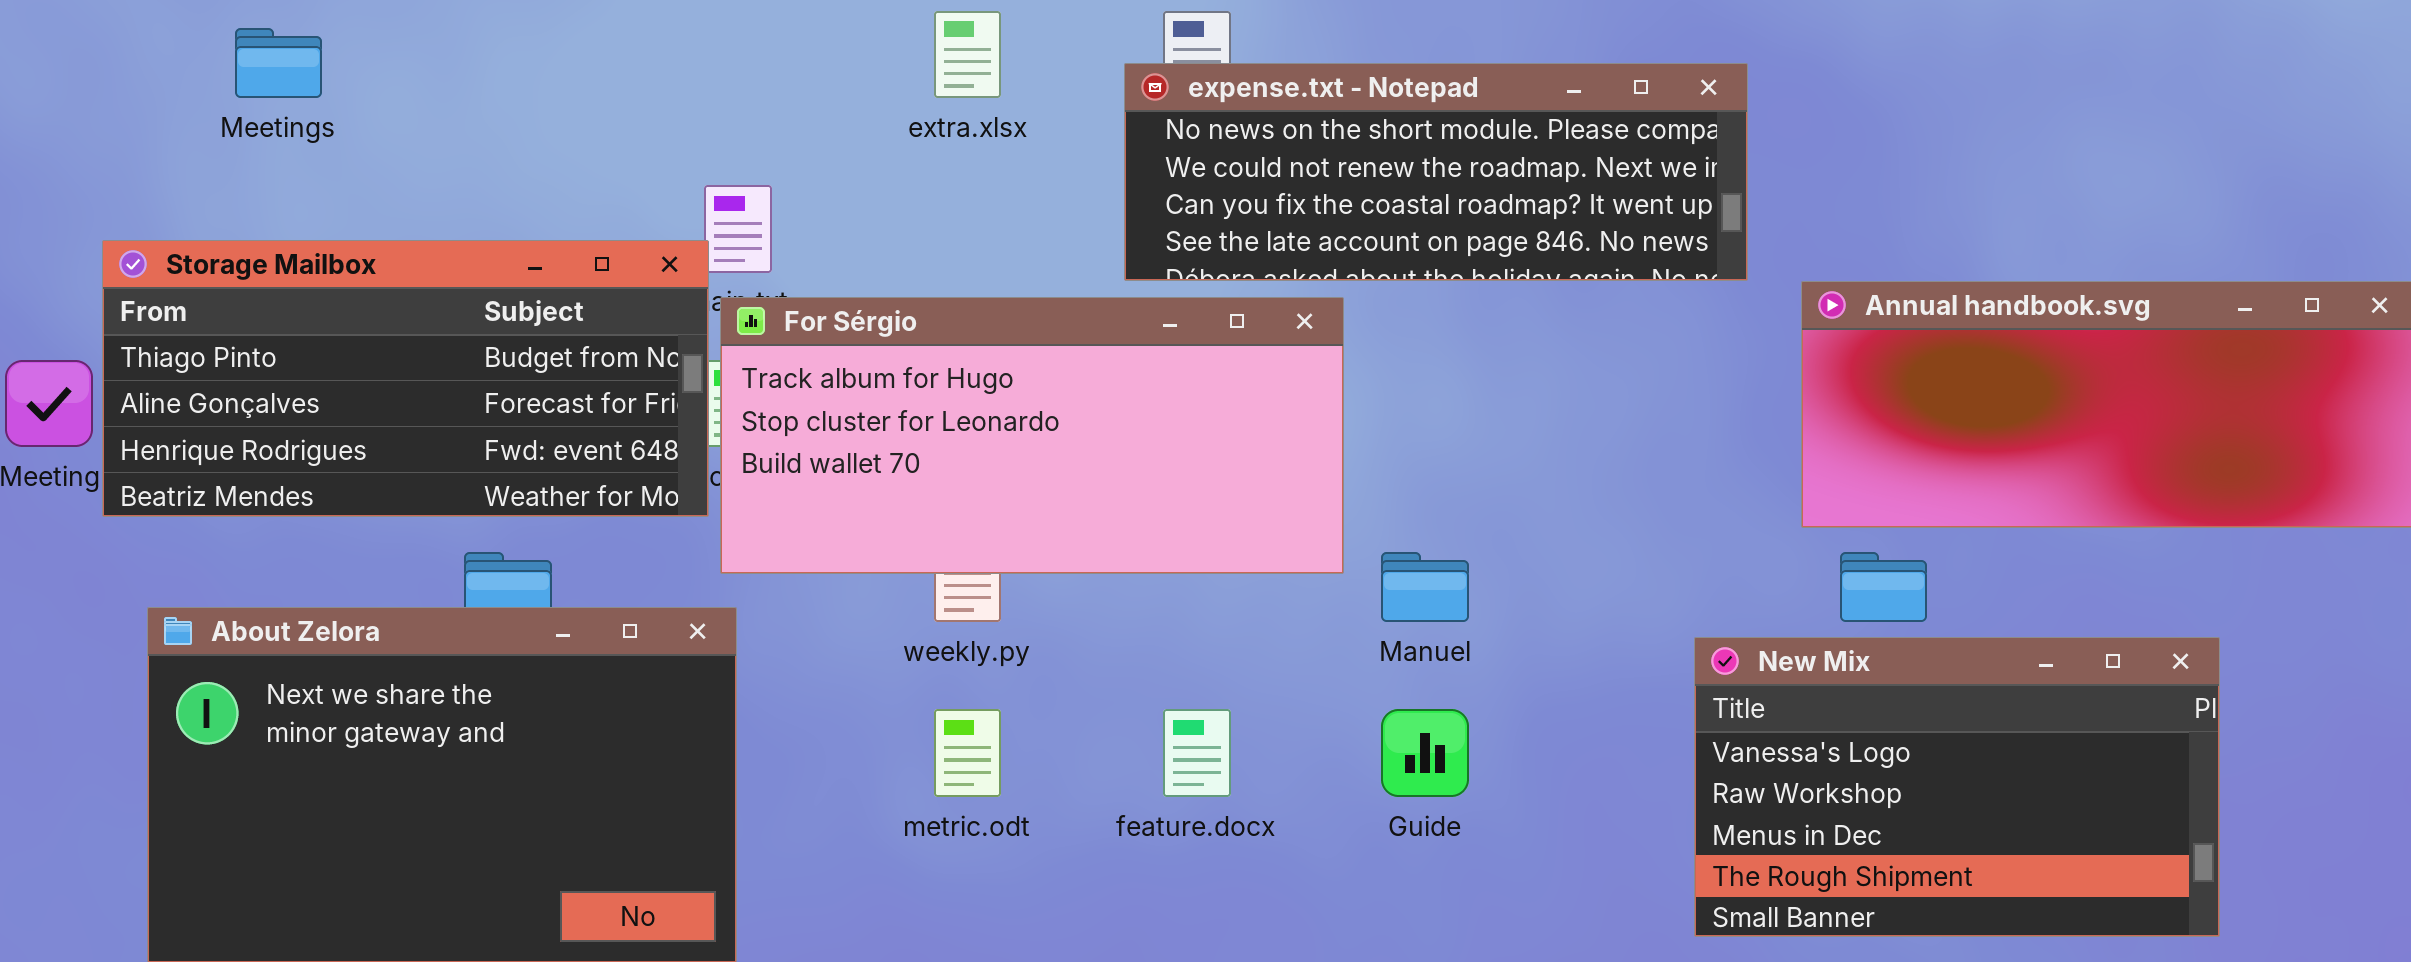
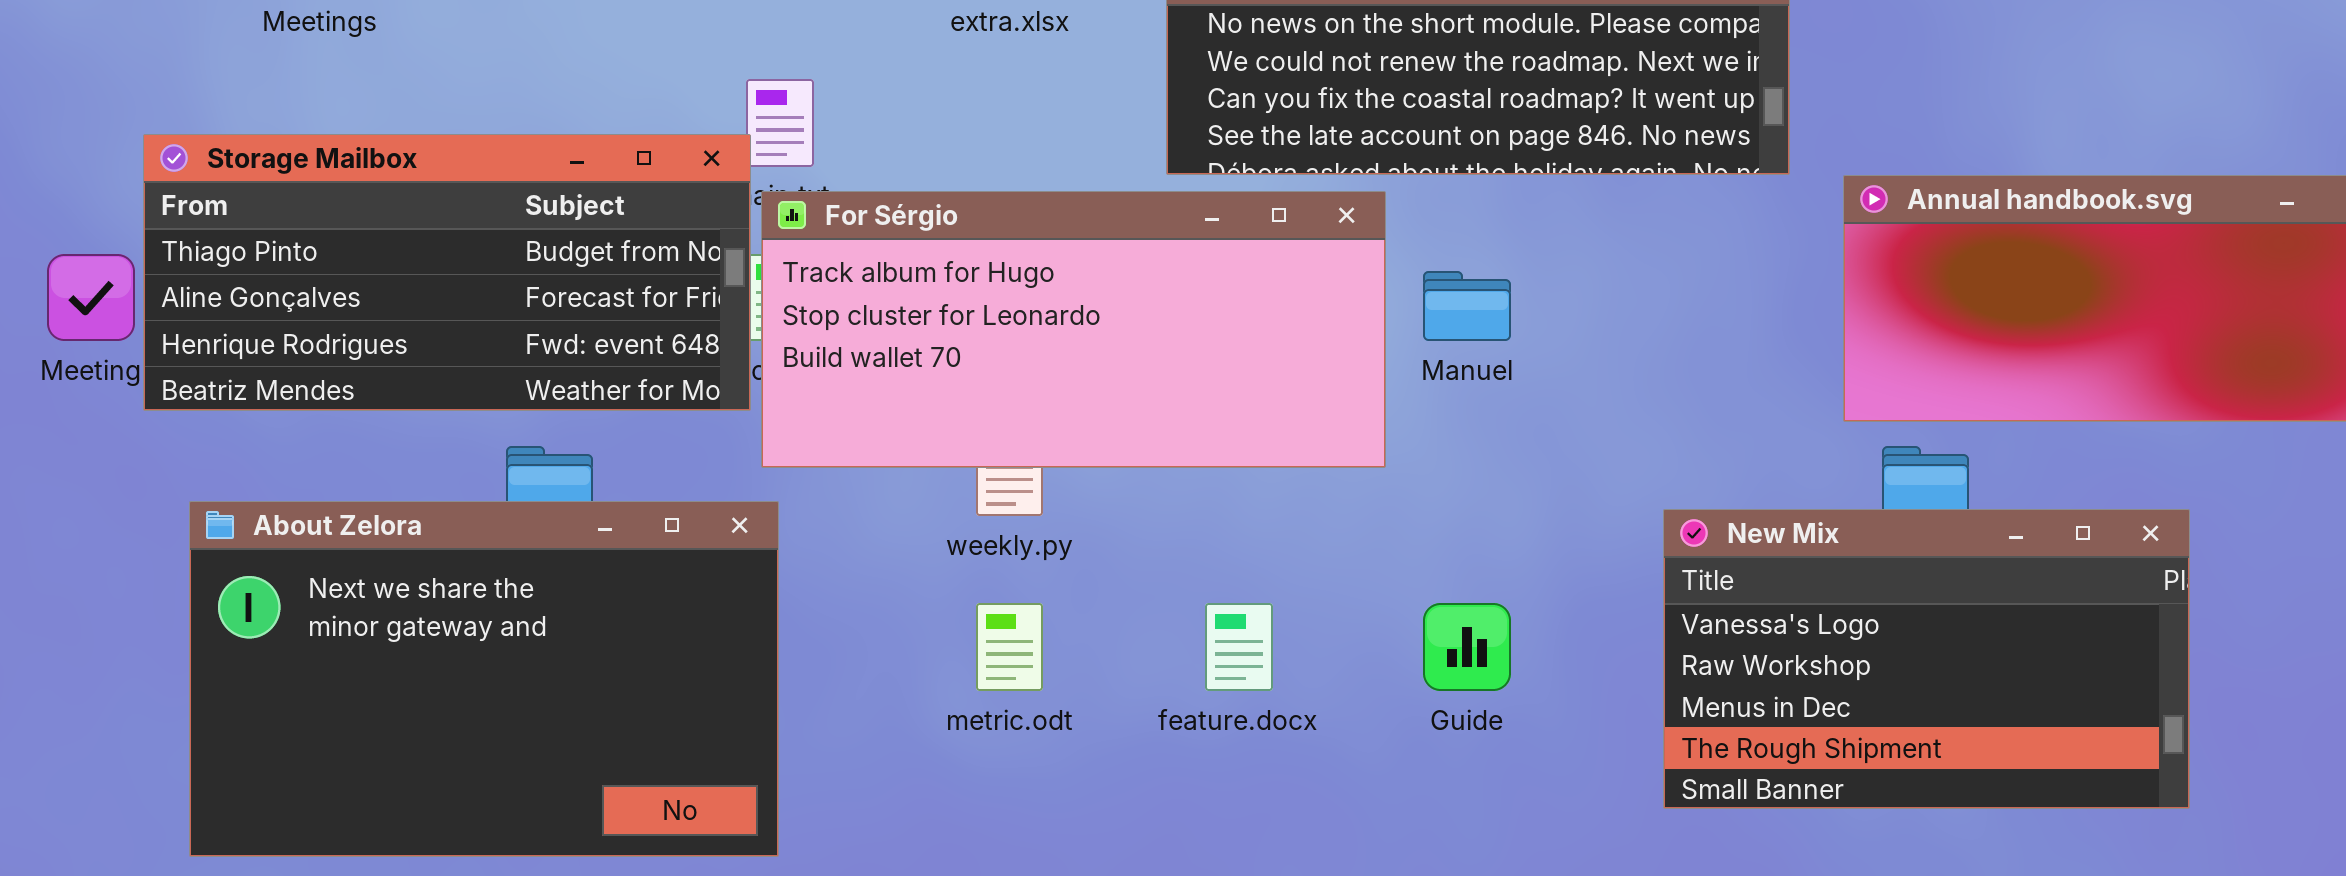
Manuel: [1381,552,1469,622] -> [1423,271,1511,341], moved
New Mix: [1694,637,2220,937] -> [1663,509,2190,809], moved

